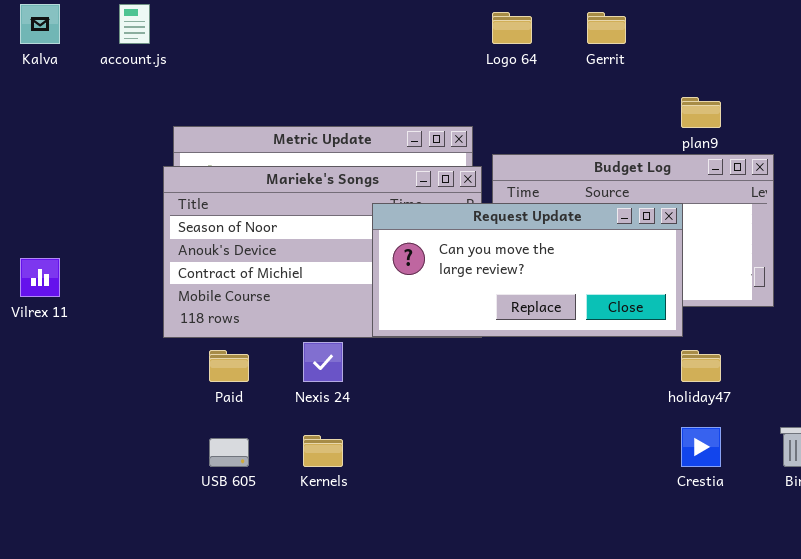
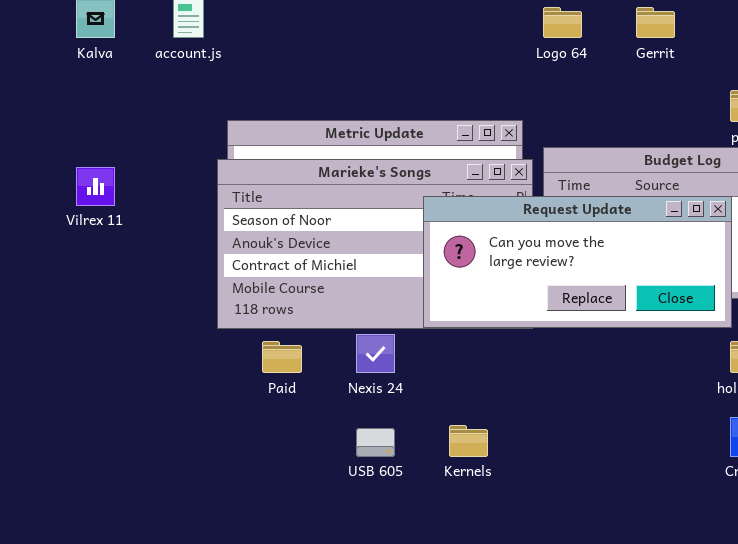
Vilrex 11: [20,258,60,297] -> [76,167,115,206], moved
Kernels: [303,435,343,467] -> [449,425,488,457], moved
USB 605: [209,438,249,467] -> [356,428,395,457], moved

